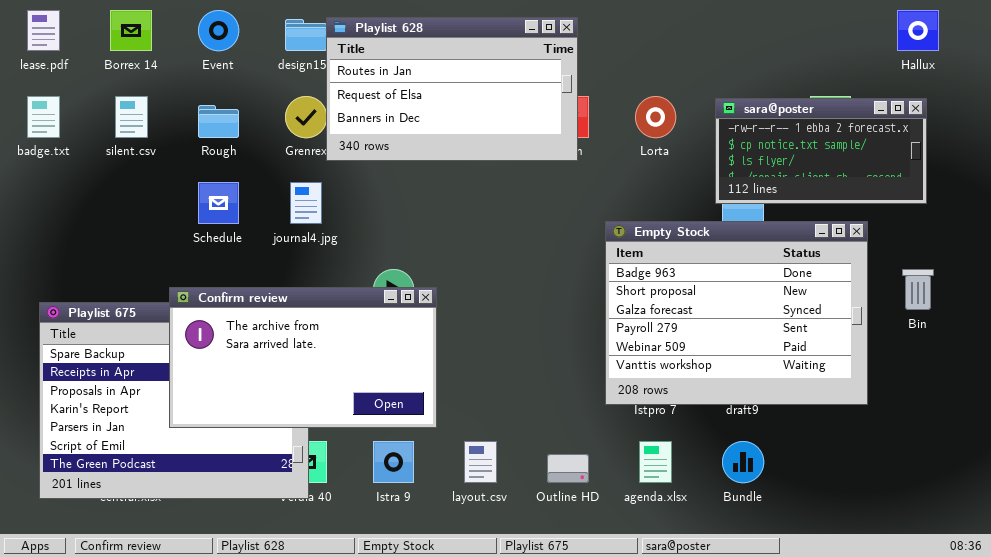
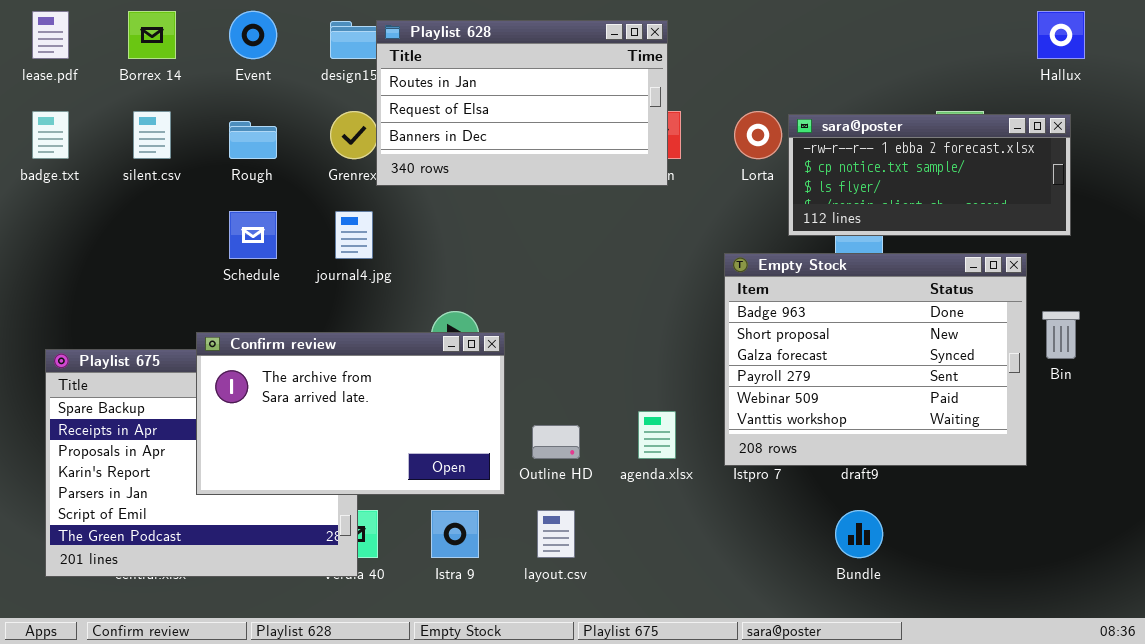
sara@poster: [715,98,927,204] -> [788,114,1071,236], resized
Empty Stock: [605,221,868,405] -> [724,253,1027,466], moved
agenda.xlsx: [639,441,672,483] -> [638,411,676,459], moved
Outline HD: [547,454,589,483] -> [532,425,580,459], moved

